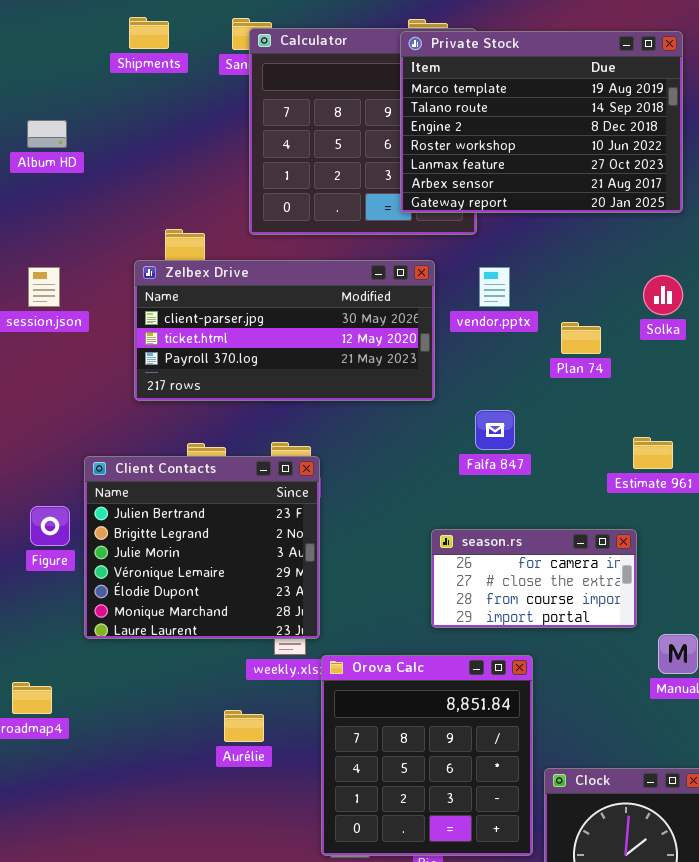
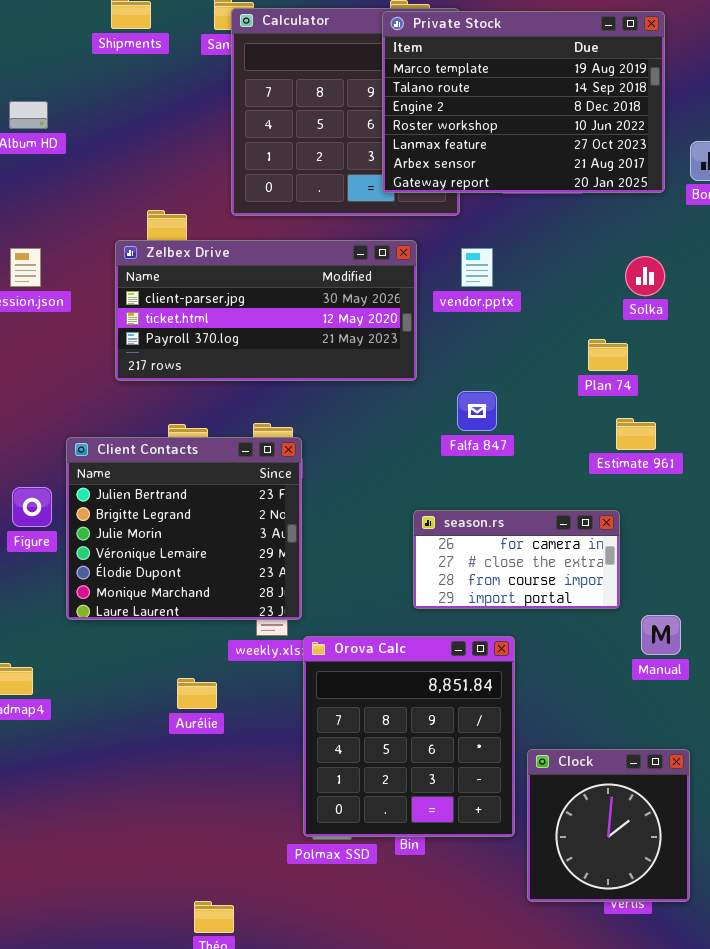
Plan 74: [561,322,601,354] -> [588,339,628,371], moved
Aurélie: [224,710,264,742] -> [177,678,217,709], moved

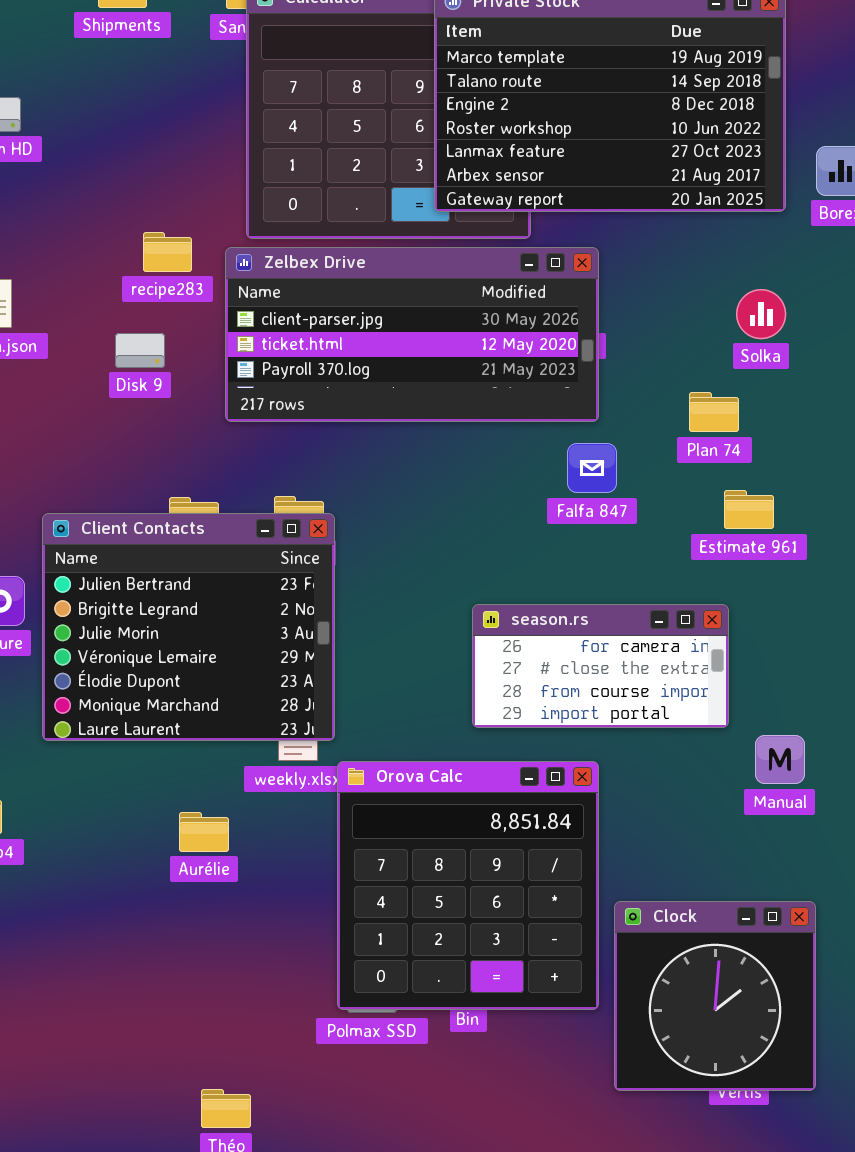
Zelbex Drive: [115,240,417,381] -> [225,247,599,422], moved
Falfa 847: [457,391,497,431] -> [567,443,617,493], moved

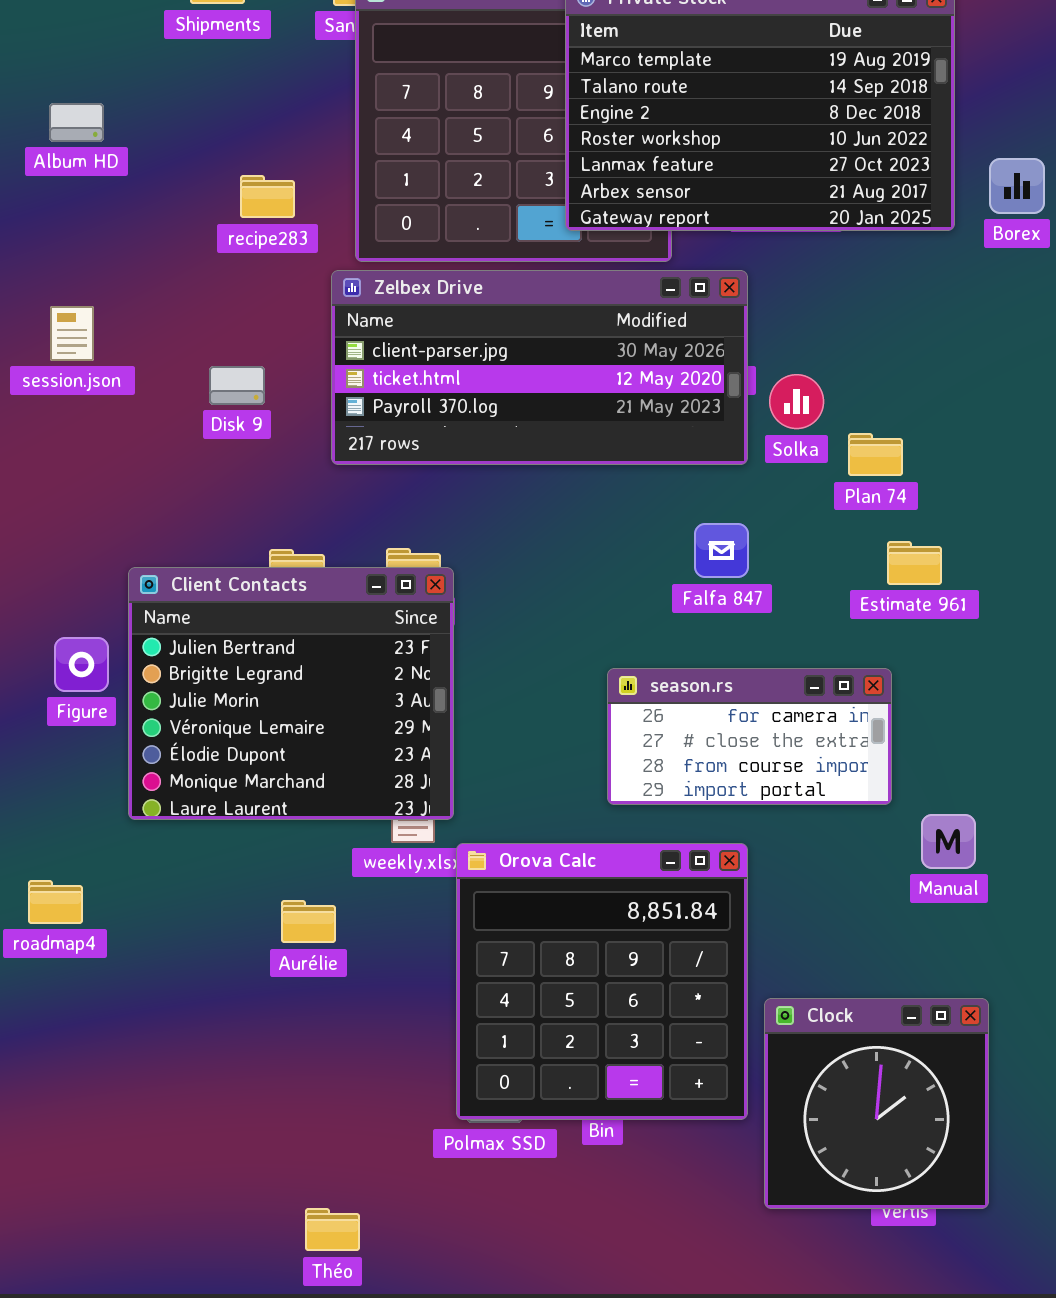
recipe283: [143,232,192,272] -> [240,175,295,218], moved
Solka: [736,289,786,339] -> [769,374,824,429], moved
Falfa 847: [567,443,617,493] -> [694,523,749,578], moved

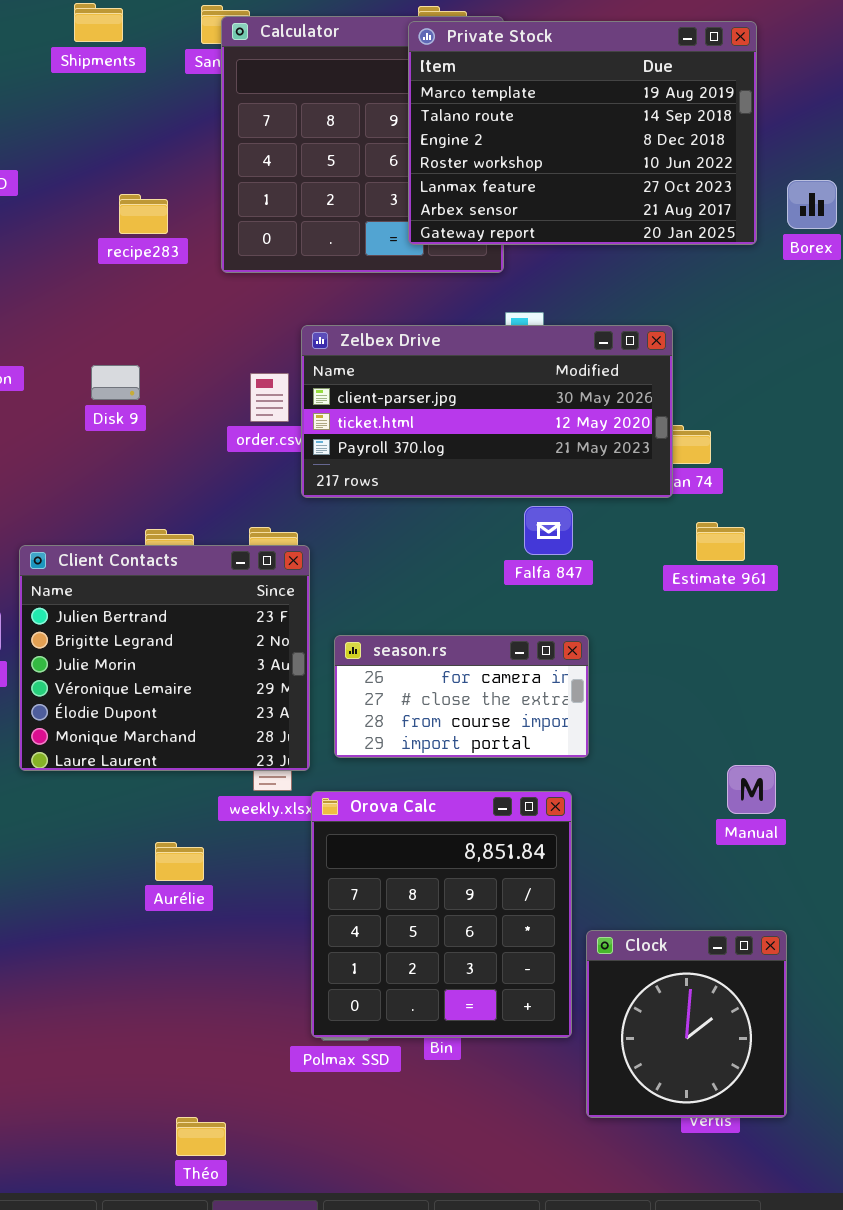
Zelbex Drive: [331,270,748,465] -> [301,325,673,498], moved
season.rs: [607,668,892,805] -> [334,635,589,758], moved

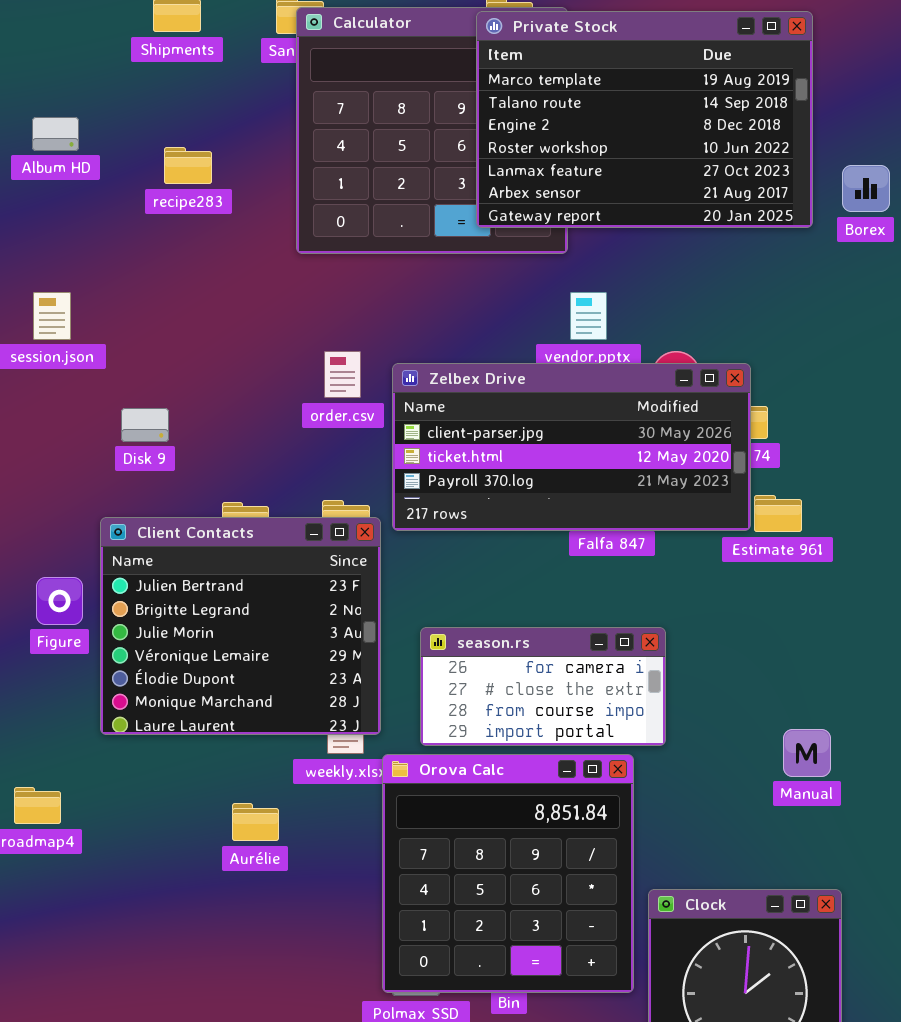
recipe283: [119,194,168,234] -> [164,147,212,184], moved
Zelbex Drive: [301,325,673,498] -> [392,363,751,531], moved
Disk 9: [91,365,140,400] -> [121,408,169,442], moved
season.rs: [334,635,589,758] -> [420,627,666,746], moved

